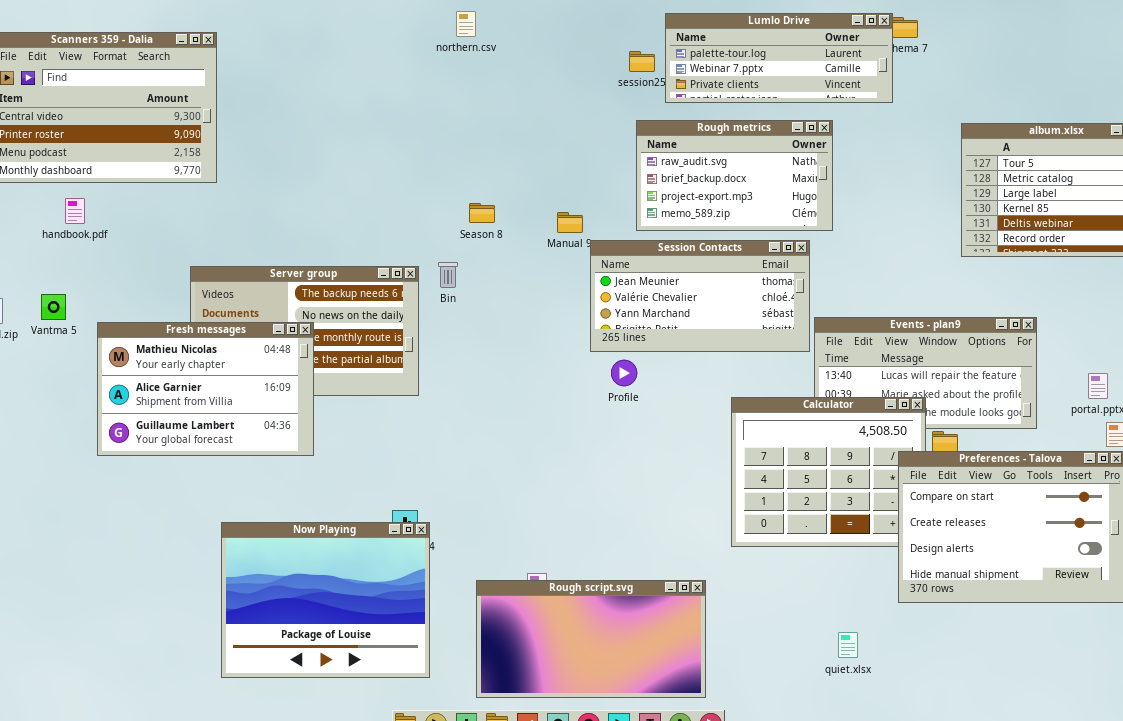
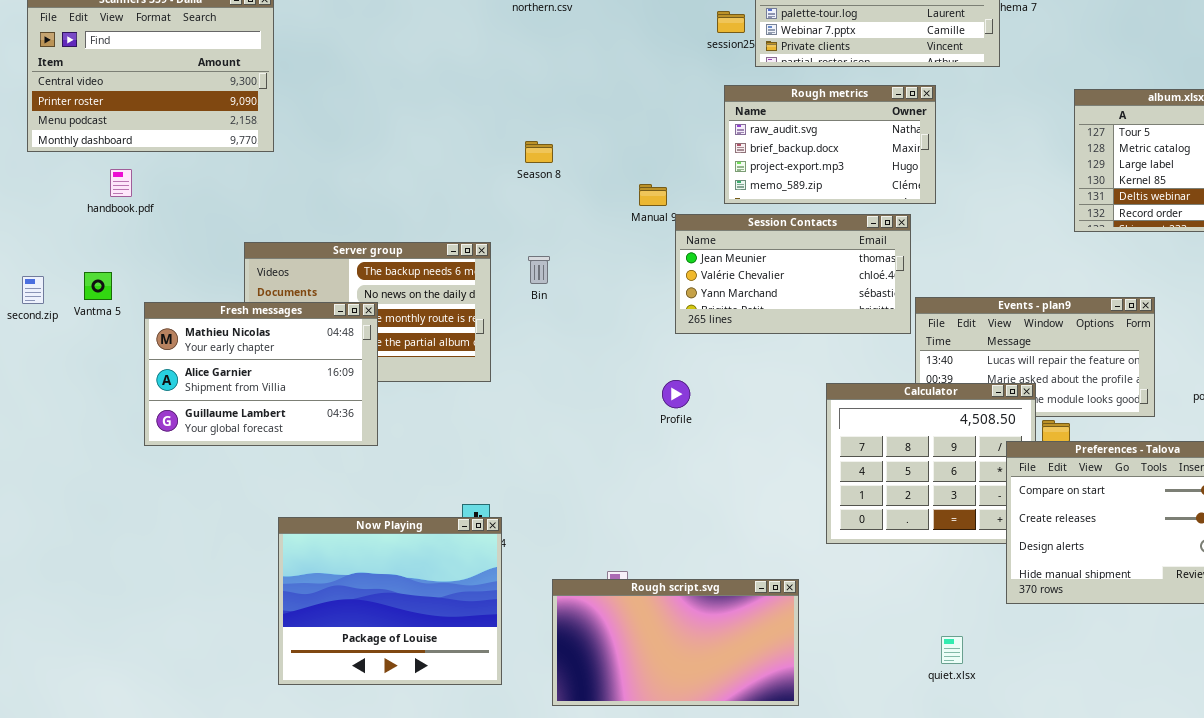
Season 8: [469,203,495,223] -> [525,141,553,163], moved
Bin: [438,262,458,288] -> [528,256,550,284], moved
Profile: [611,360,637,386] -> [662,380,690,408], moved

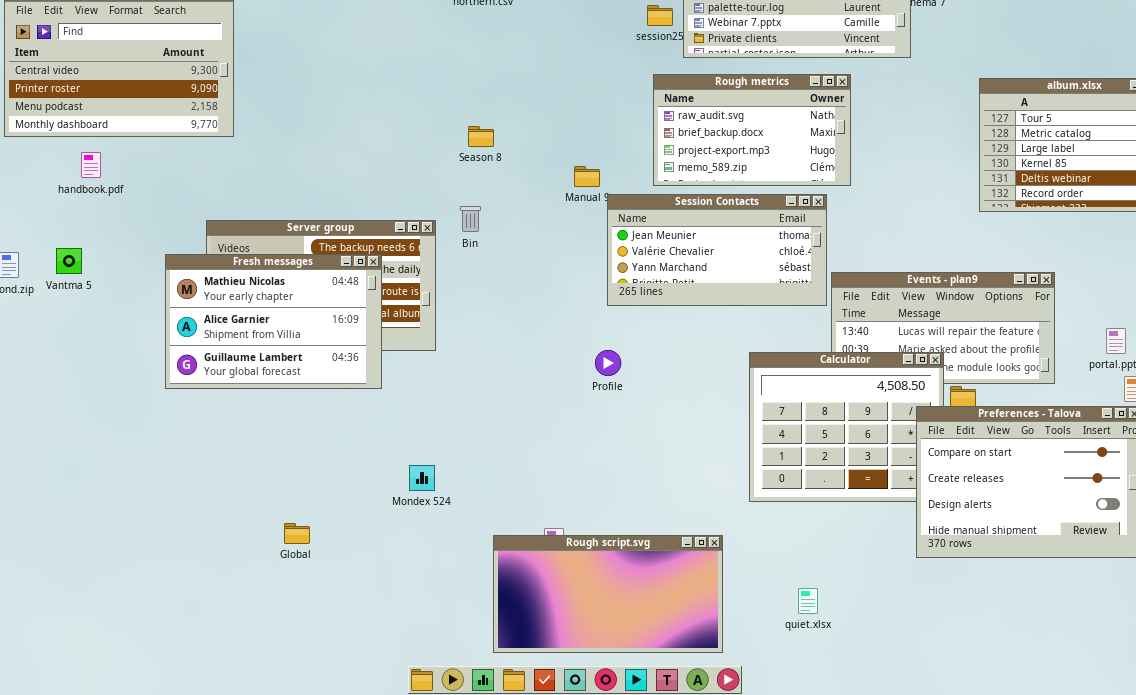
Bin: [528,256,550,284] -> [460,206,481,232], moved
Fresh messages: [144,302,378,446] -> [165,254,382,389], moved
Now Playing: [278,517,502,685] -> none, closed
quiet.xlsx: [941,636,963,664] -> [798,588,818,614], moved

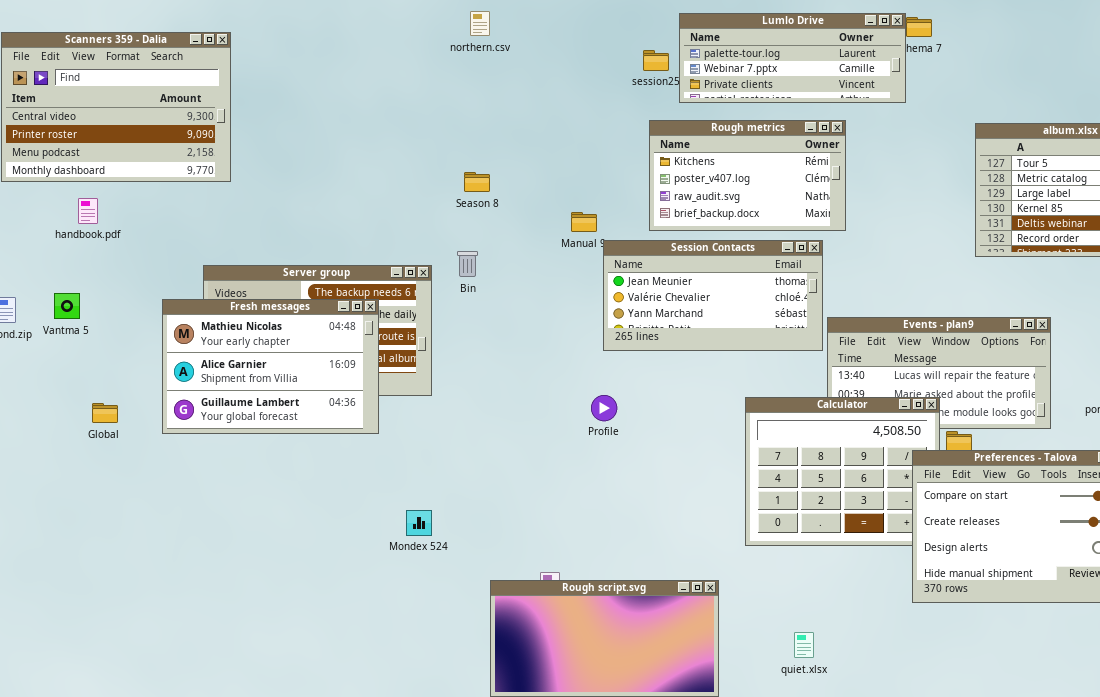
Rough metrics: [653,74,851,186] -> [649,120,846,231], scrolled up 2 rows
Global: [284,523,310,544] -> [92,403,118,423], moved

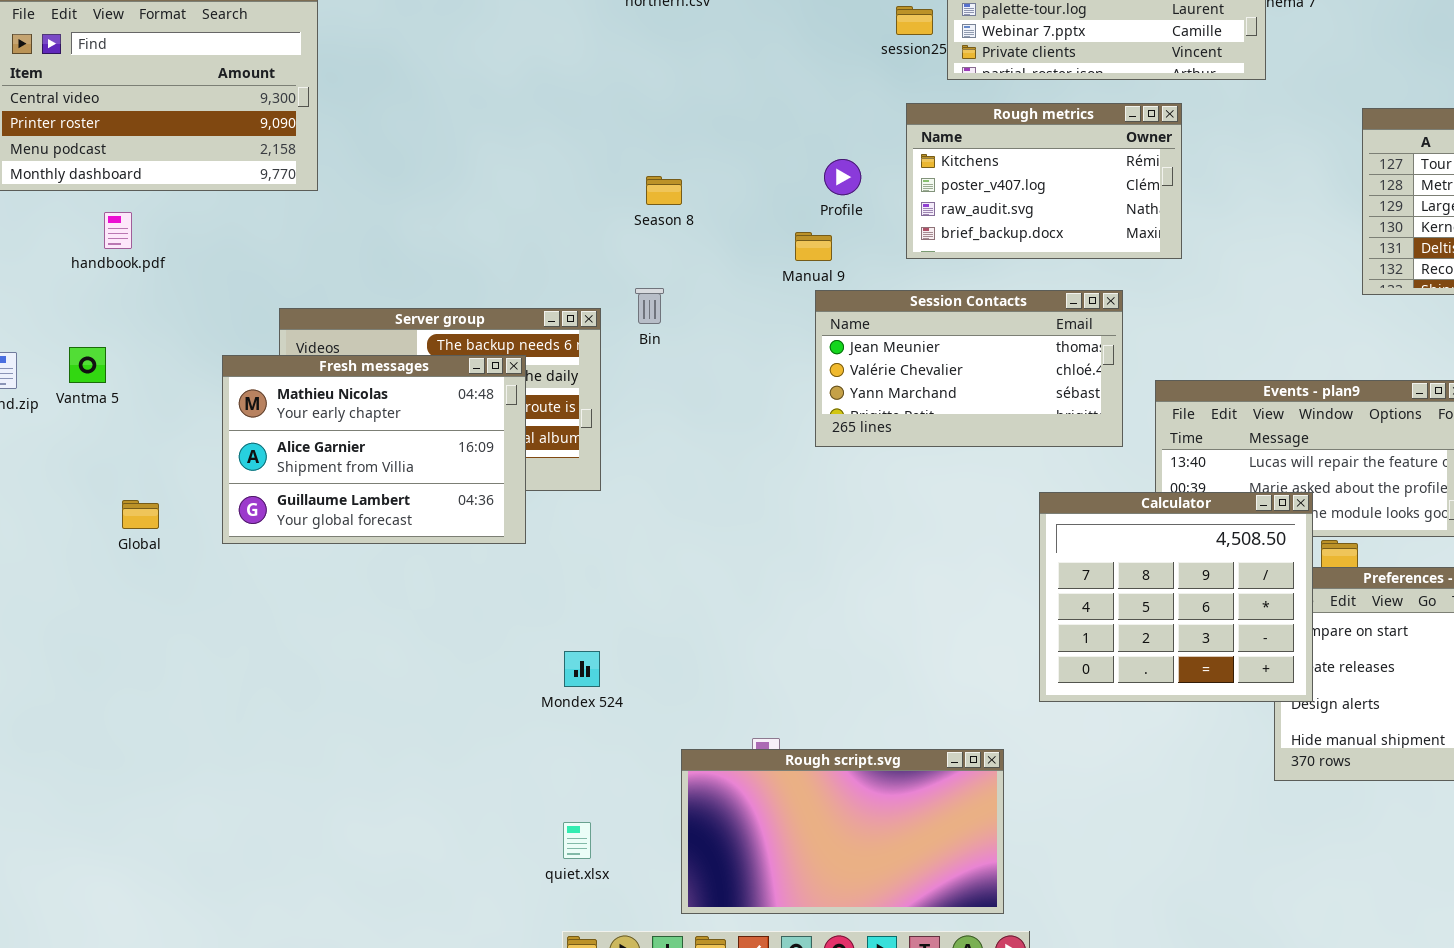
Session Contacts: [603,240,823,351] -> [815,290,1123,447], moved
Profile: [591,395,617,421] -> [824,159,861,195], moved
Calculator: [745,397,940,546] -> [1039,492,1313,702], raised
quiet.xlsx: [794,632,814,658] -> [563,822,591,859], moved

